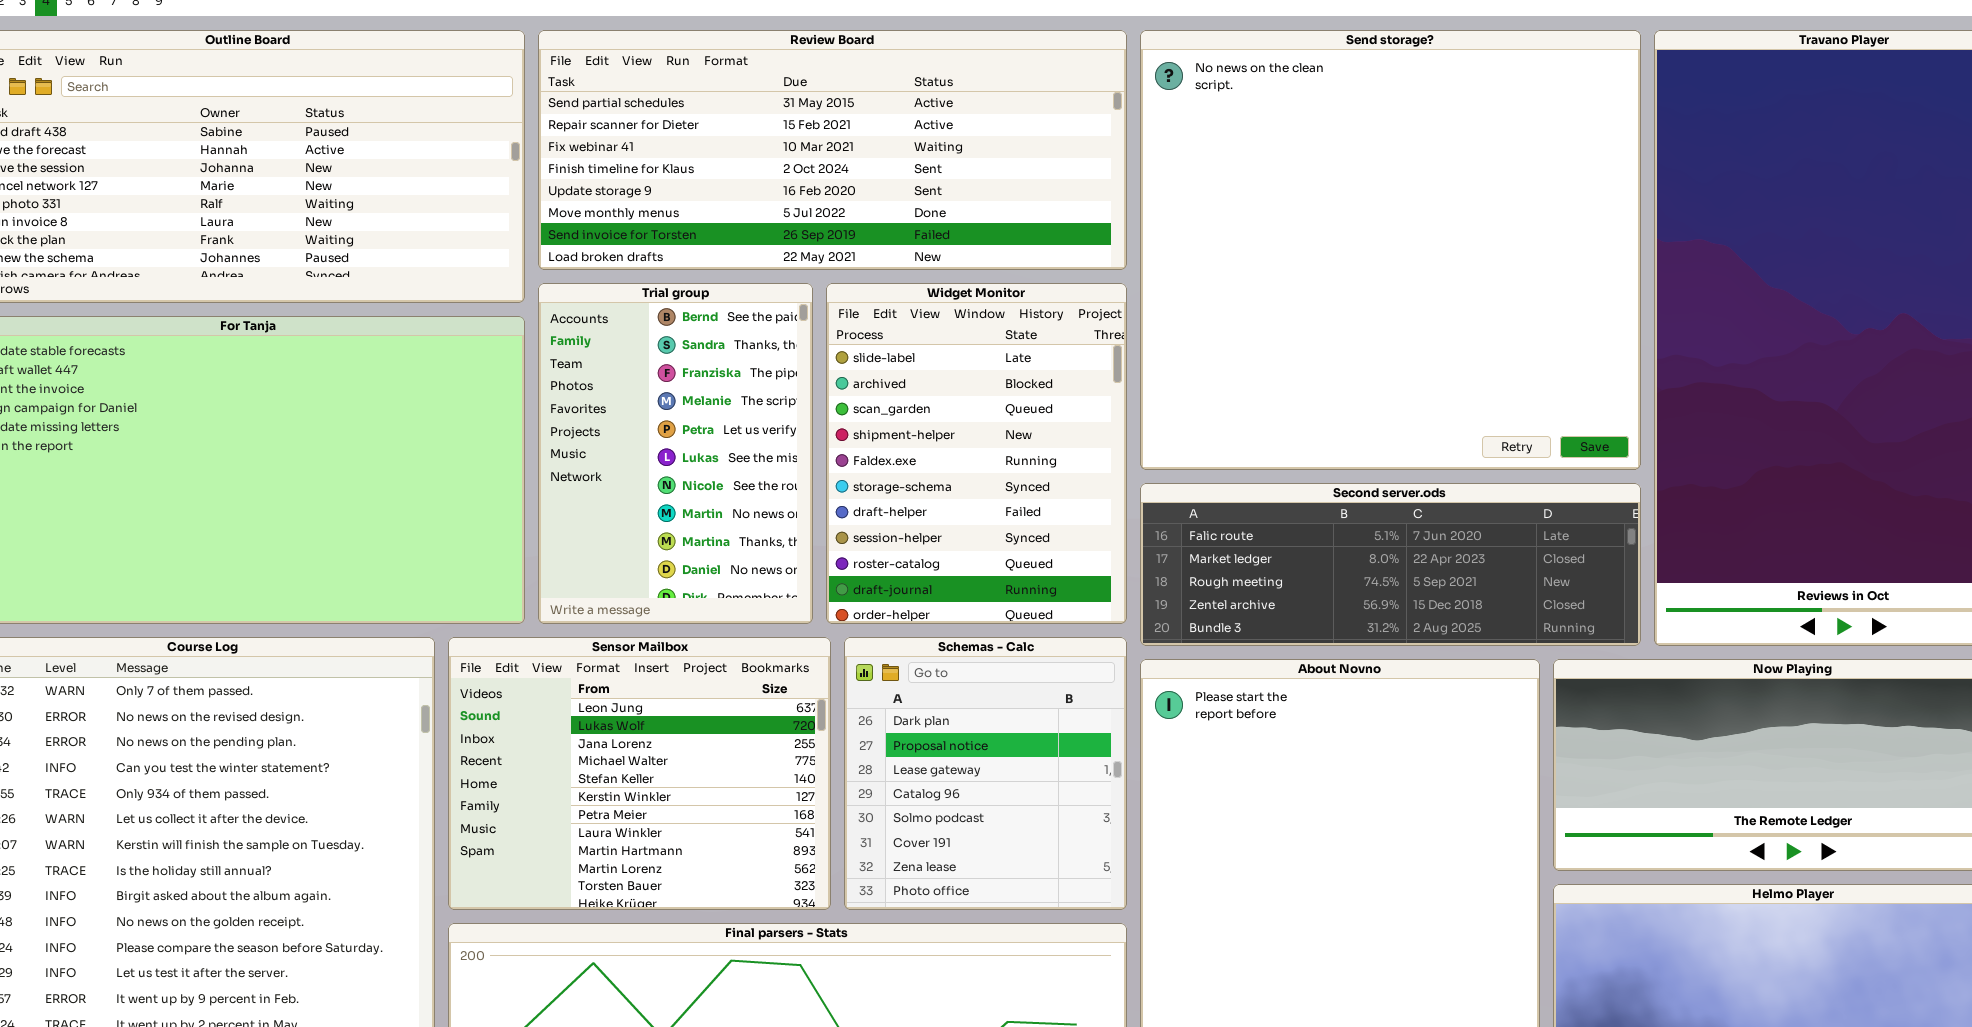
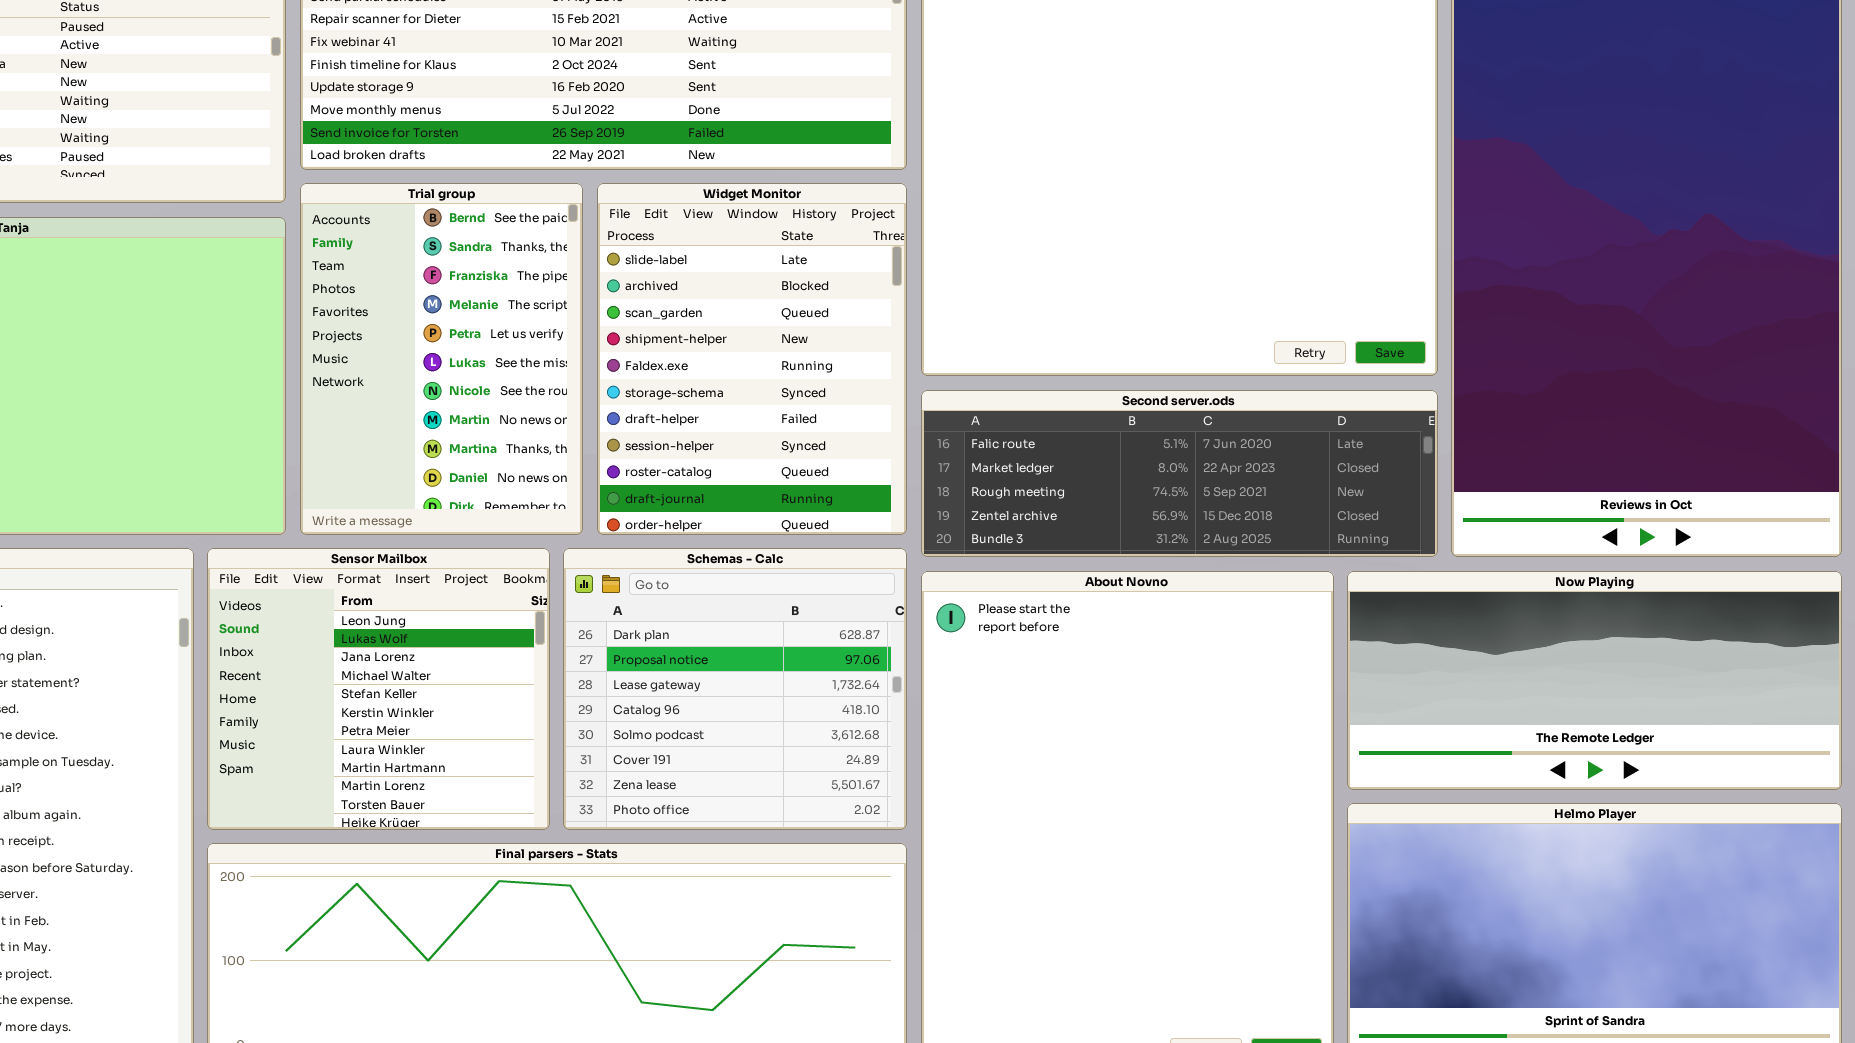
Sensor Mailbox: [448,637,831,910] -> [207,548,550,830], resized
Schemas - Calc: [844,637,1127,910] -> [563,548,907,830], resized

